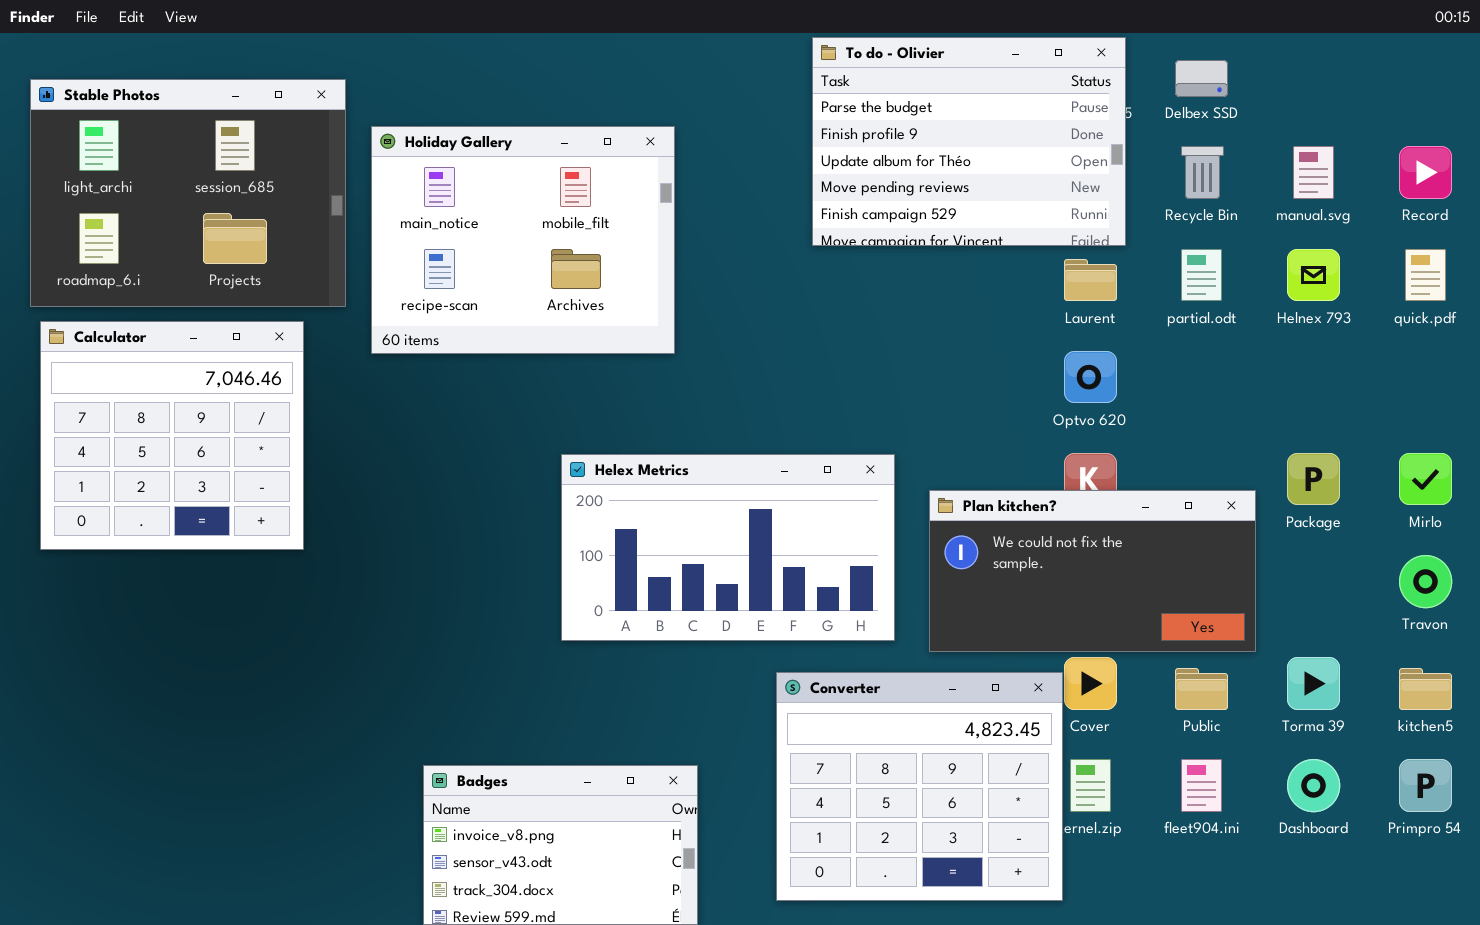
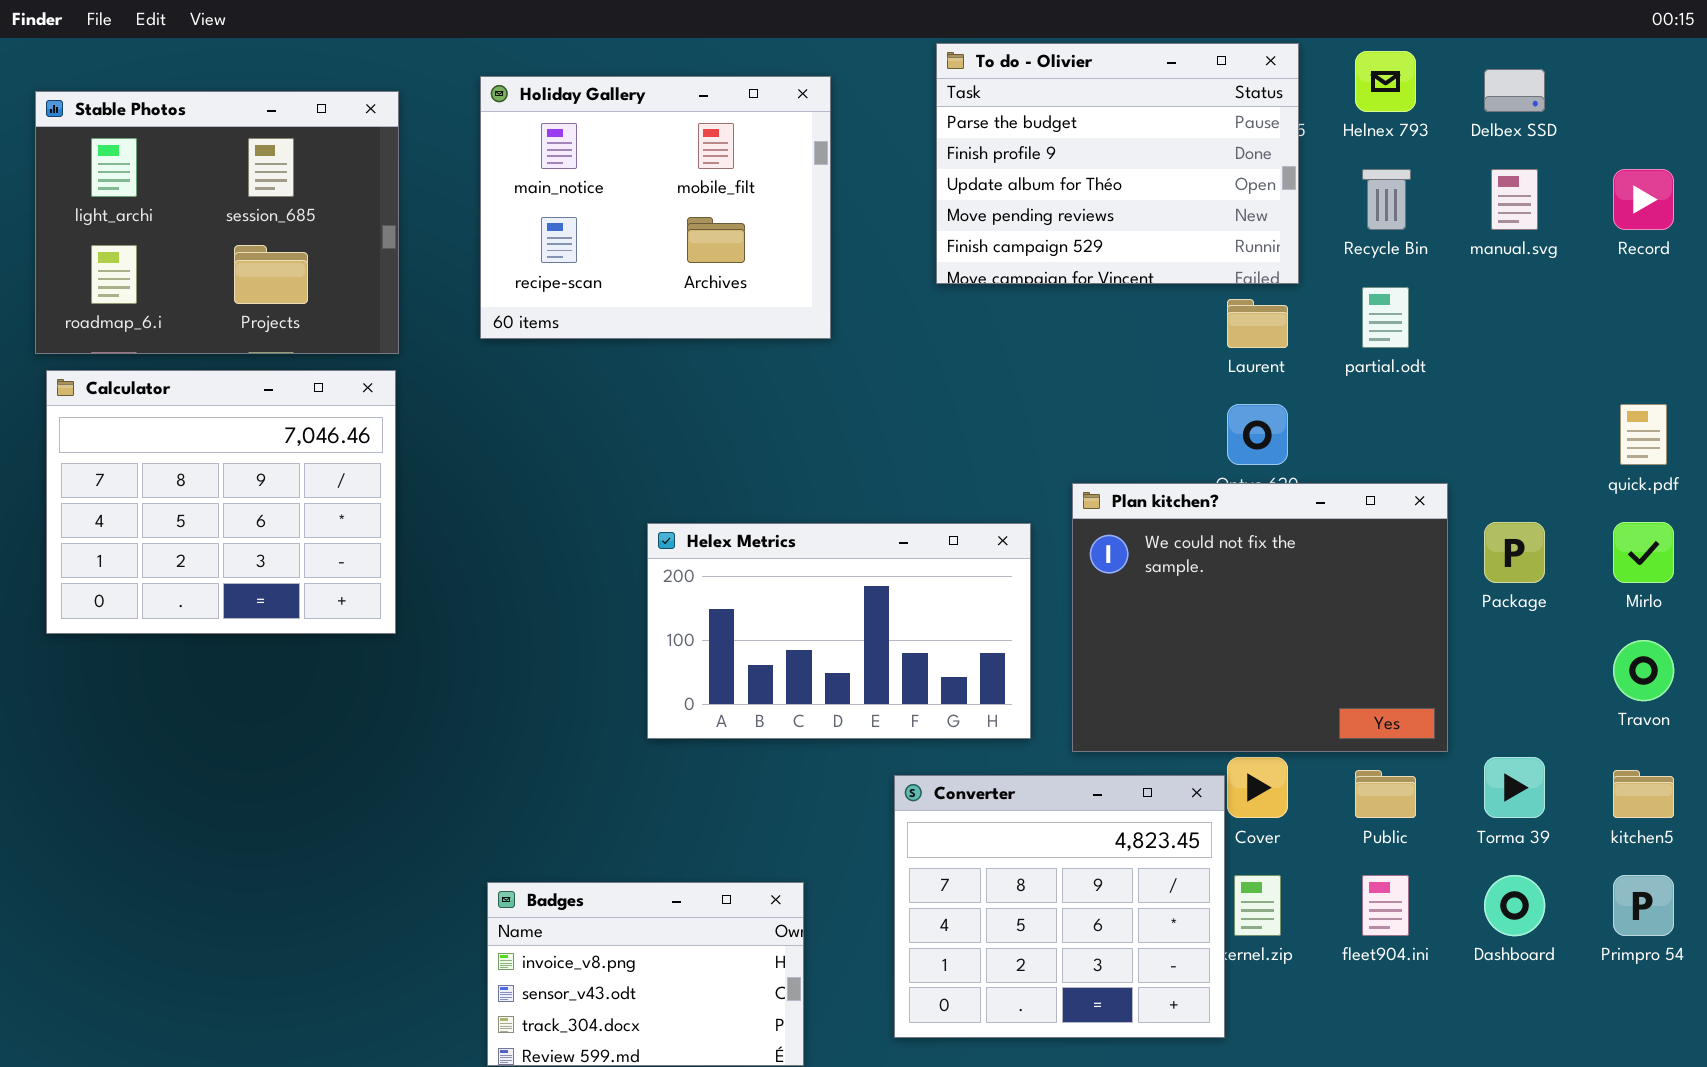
Delbex SSD: [1175,60,1228,97] -> [1484,69,1545,112], moved
Holiday Gallery: [371,126,675,354] -> [480,76,831,339], moved
Helnex 793: [1287,249,1340,301] -> [1355,51,1416,112], moved
quick.pdf: [1405,249,1446,301] -> [1620,404,1667,465], moved
Calculator: [40,321,304,550] -> [46,370,396,634], resized
Plan kitchen?: [929,490,1256,652] -> [1072,483,1448,752], resized

